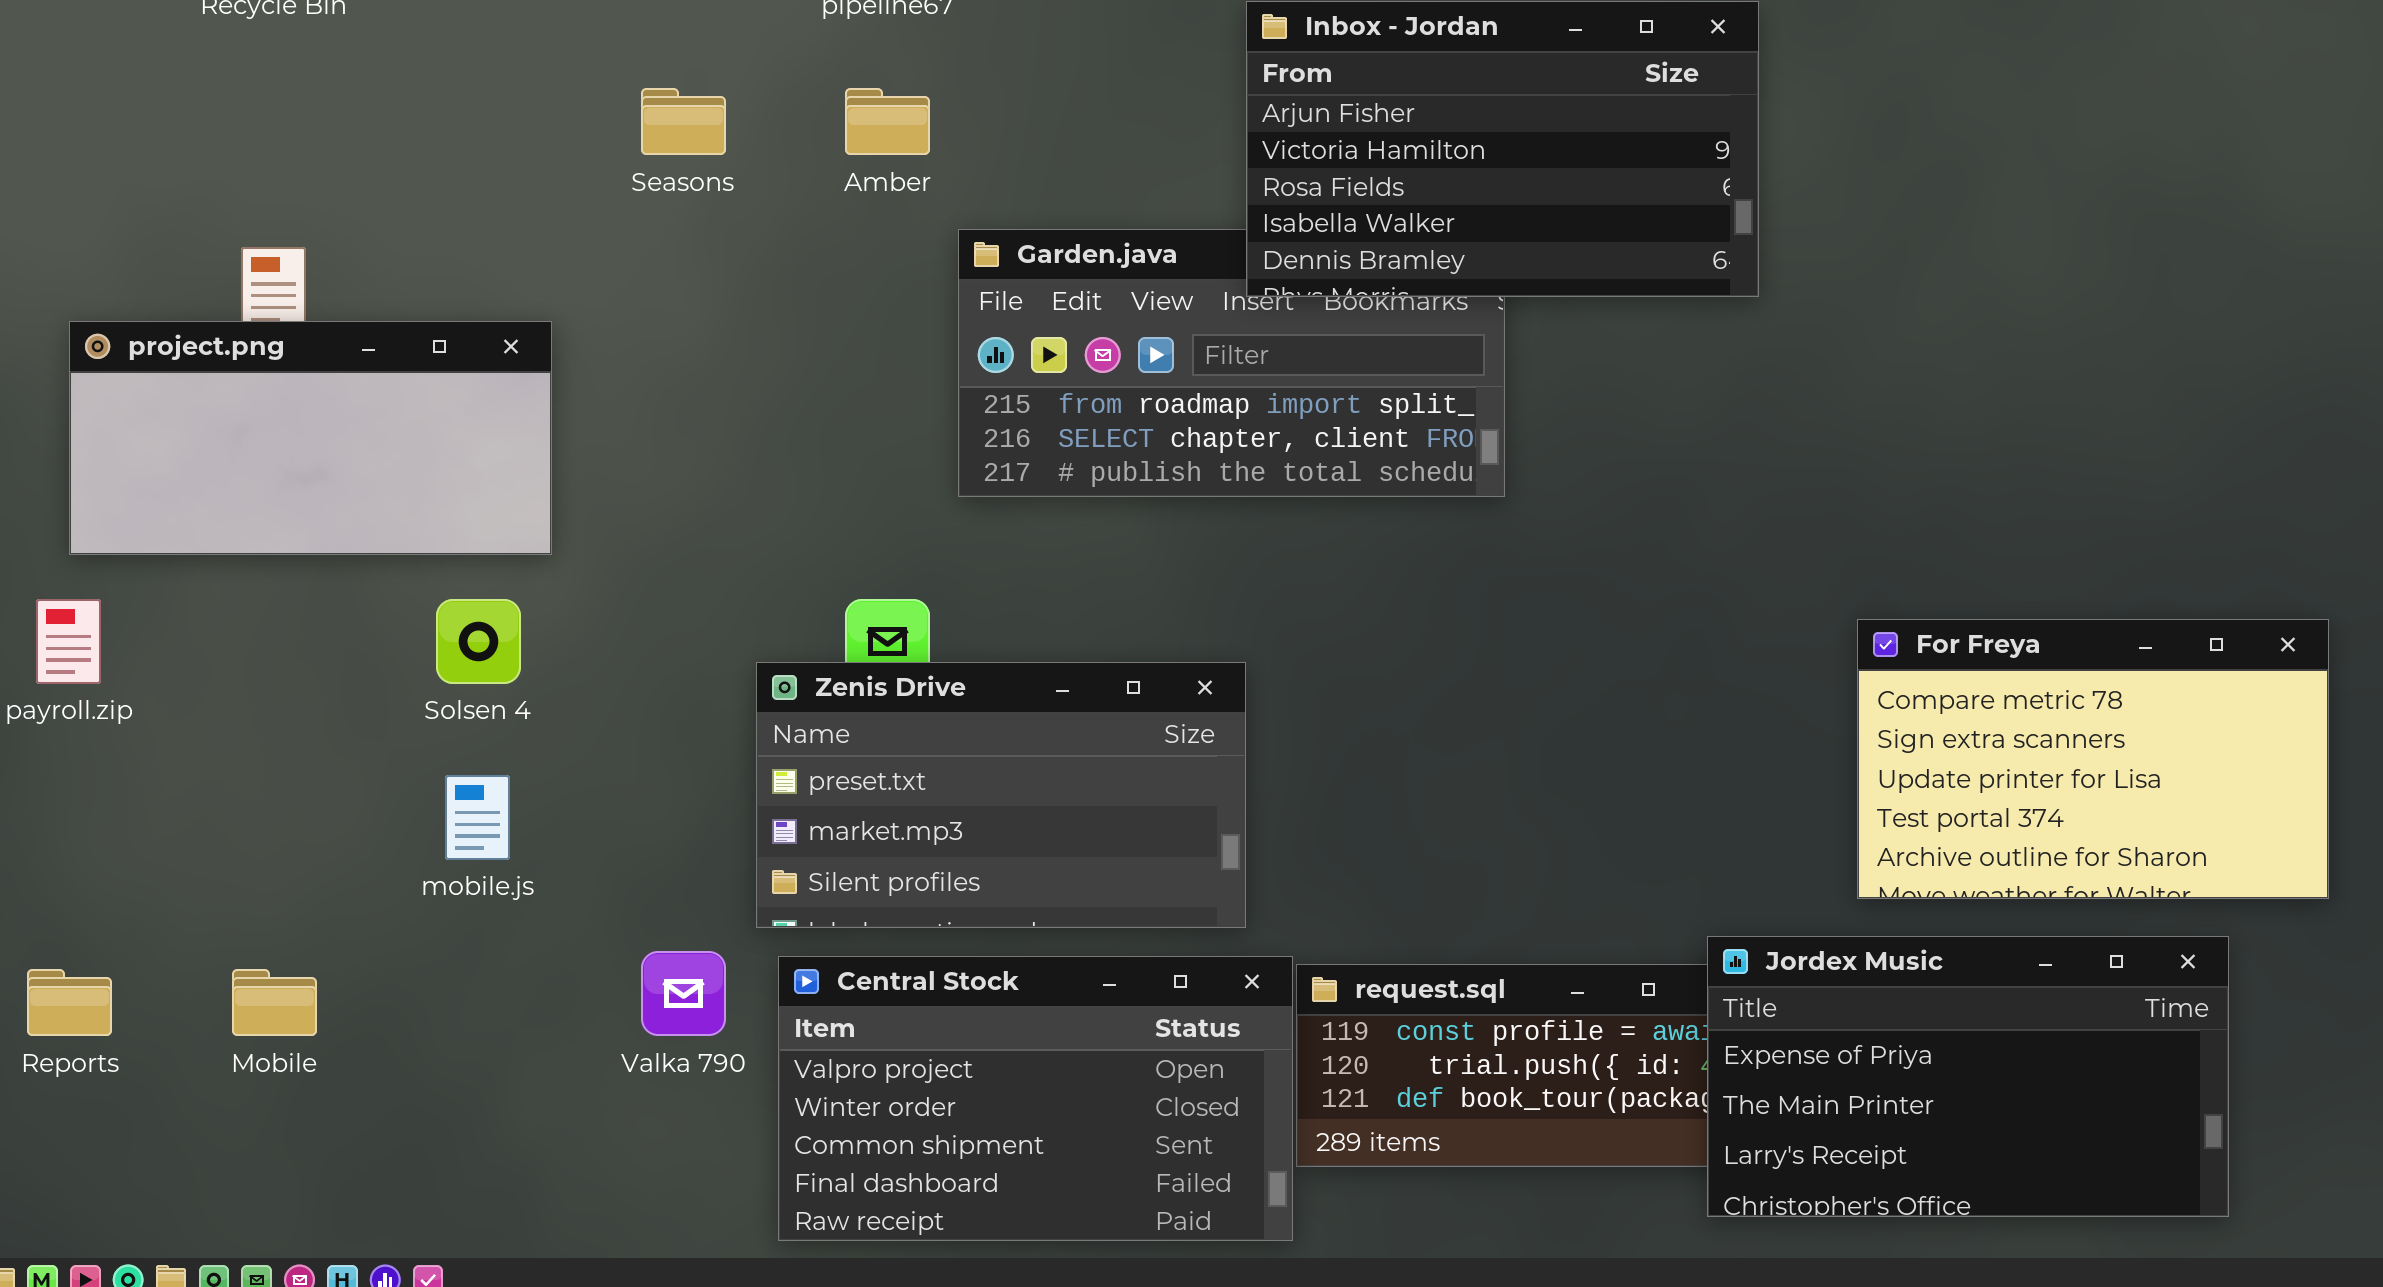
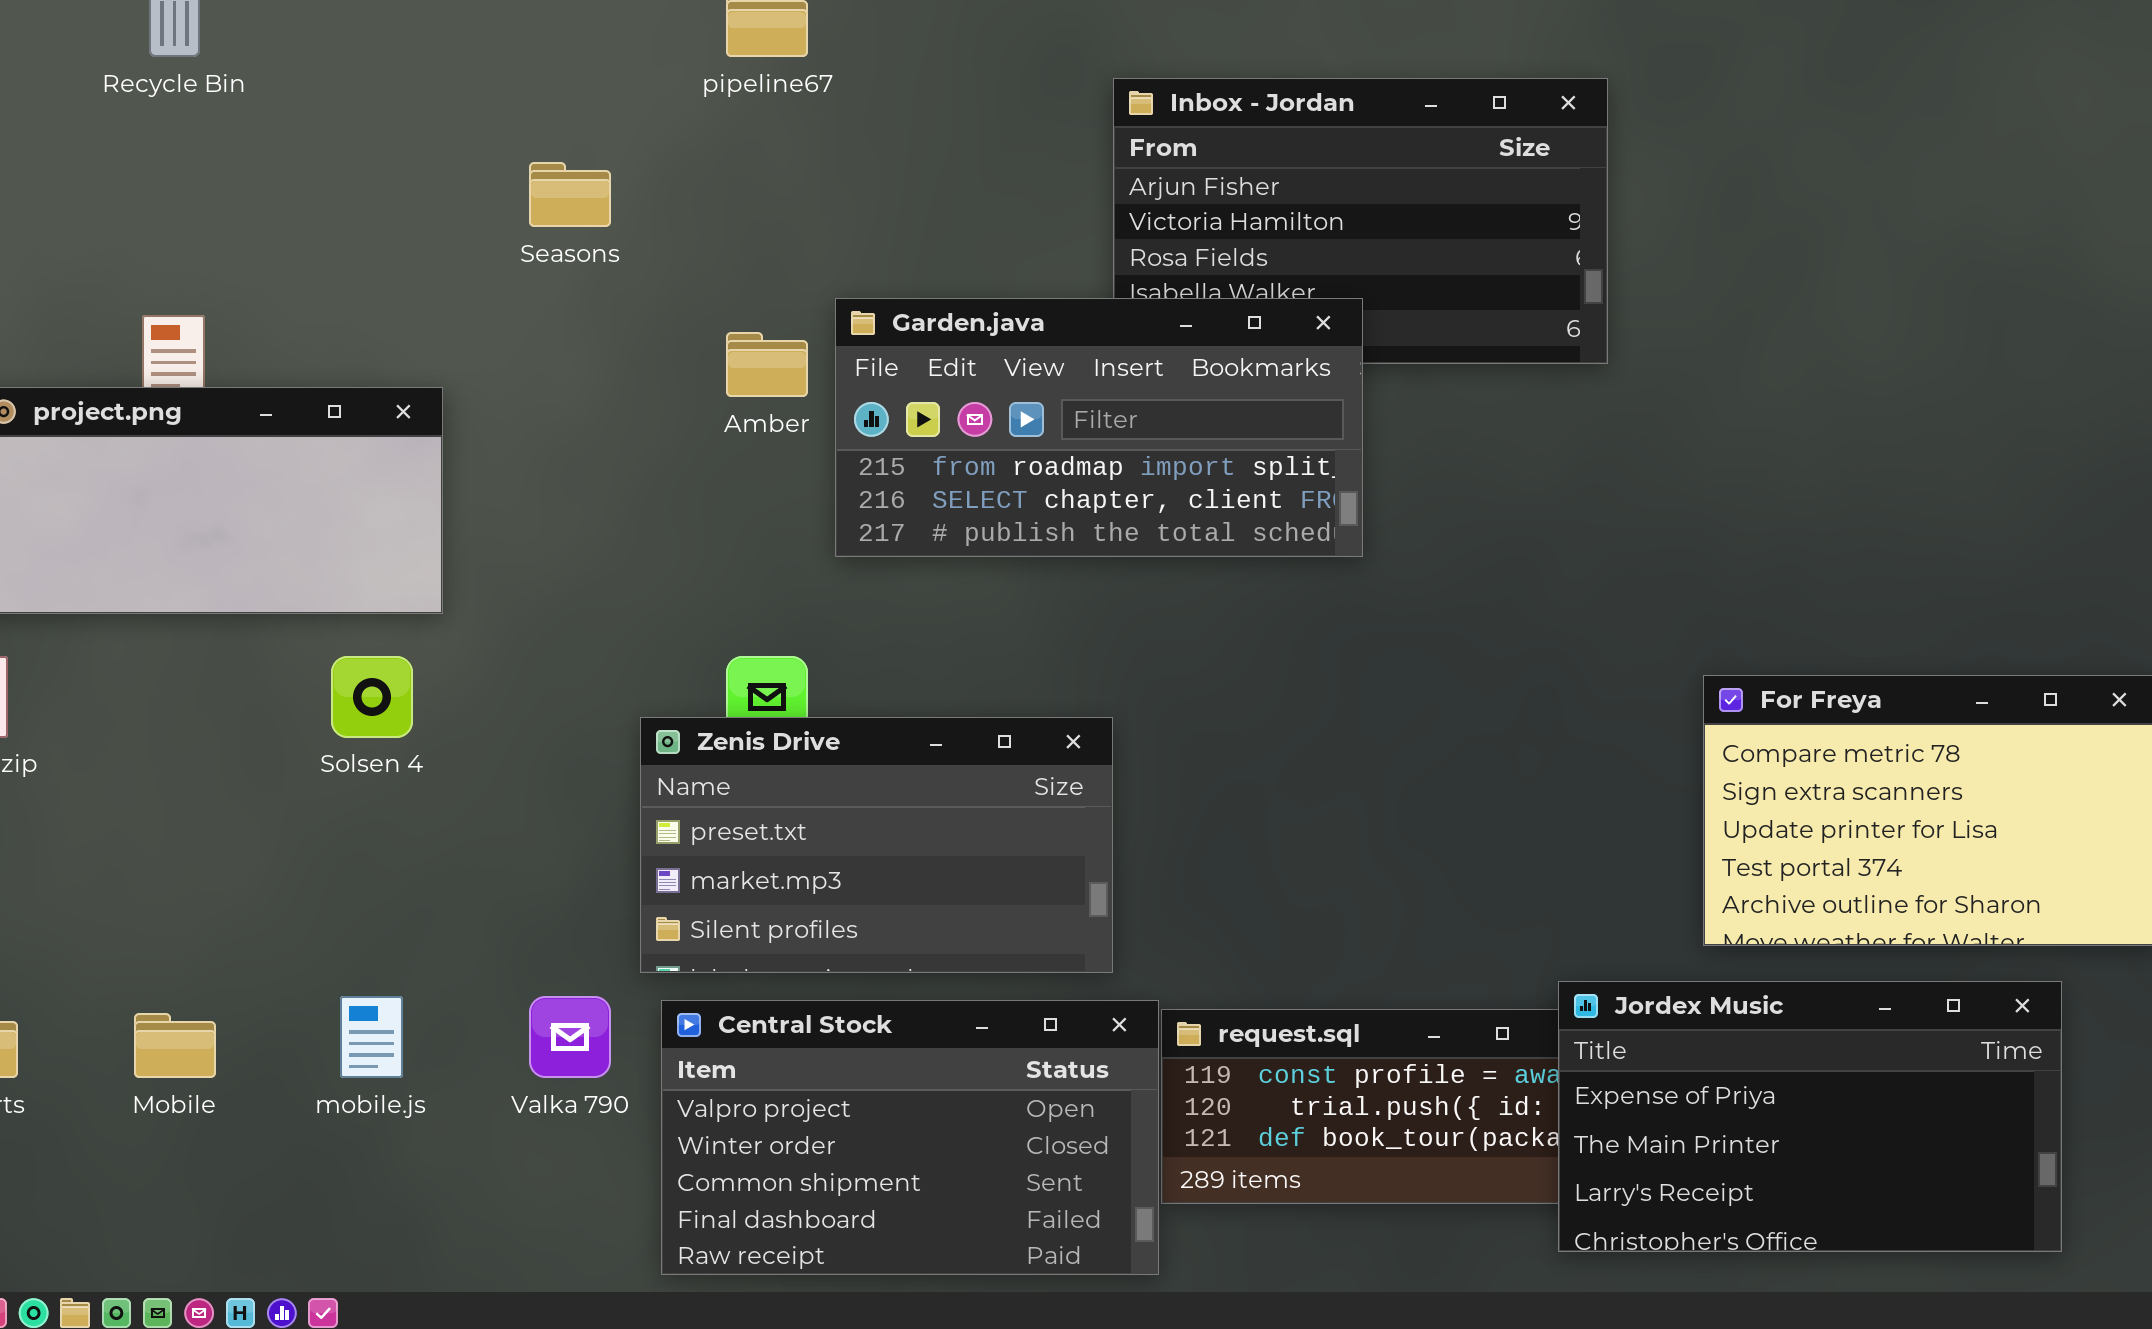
Amber: [845,88,930,155] -> [726,332,808,397], moved
Garden.java: [958,229,1505,497] -> [835,298,1363,557], raised
mobile.js: [445,775,510,860] -> [340,996,403,1078], moved

